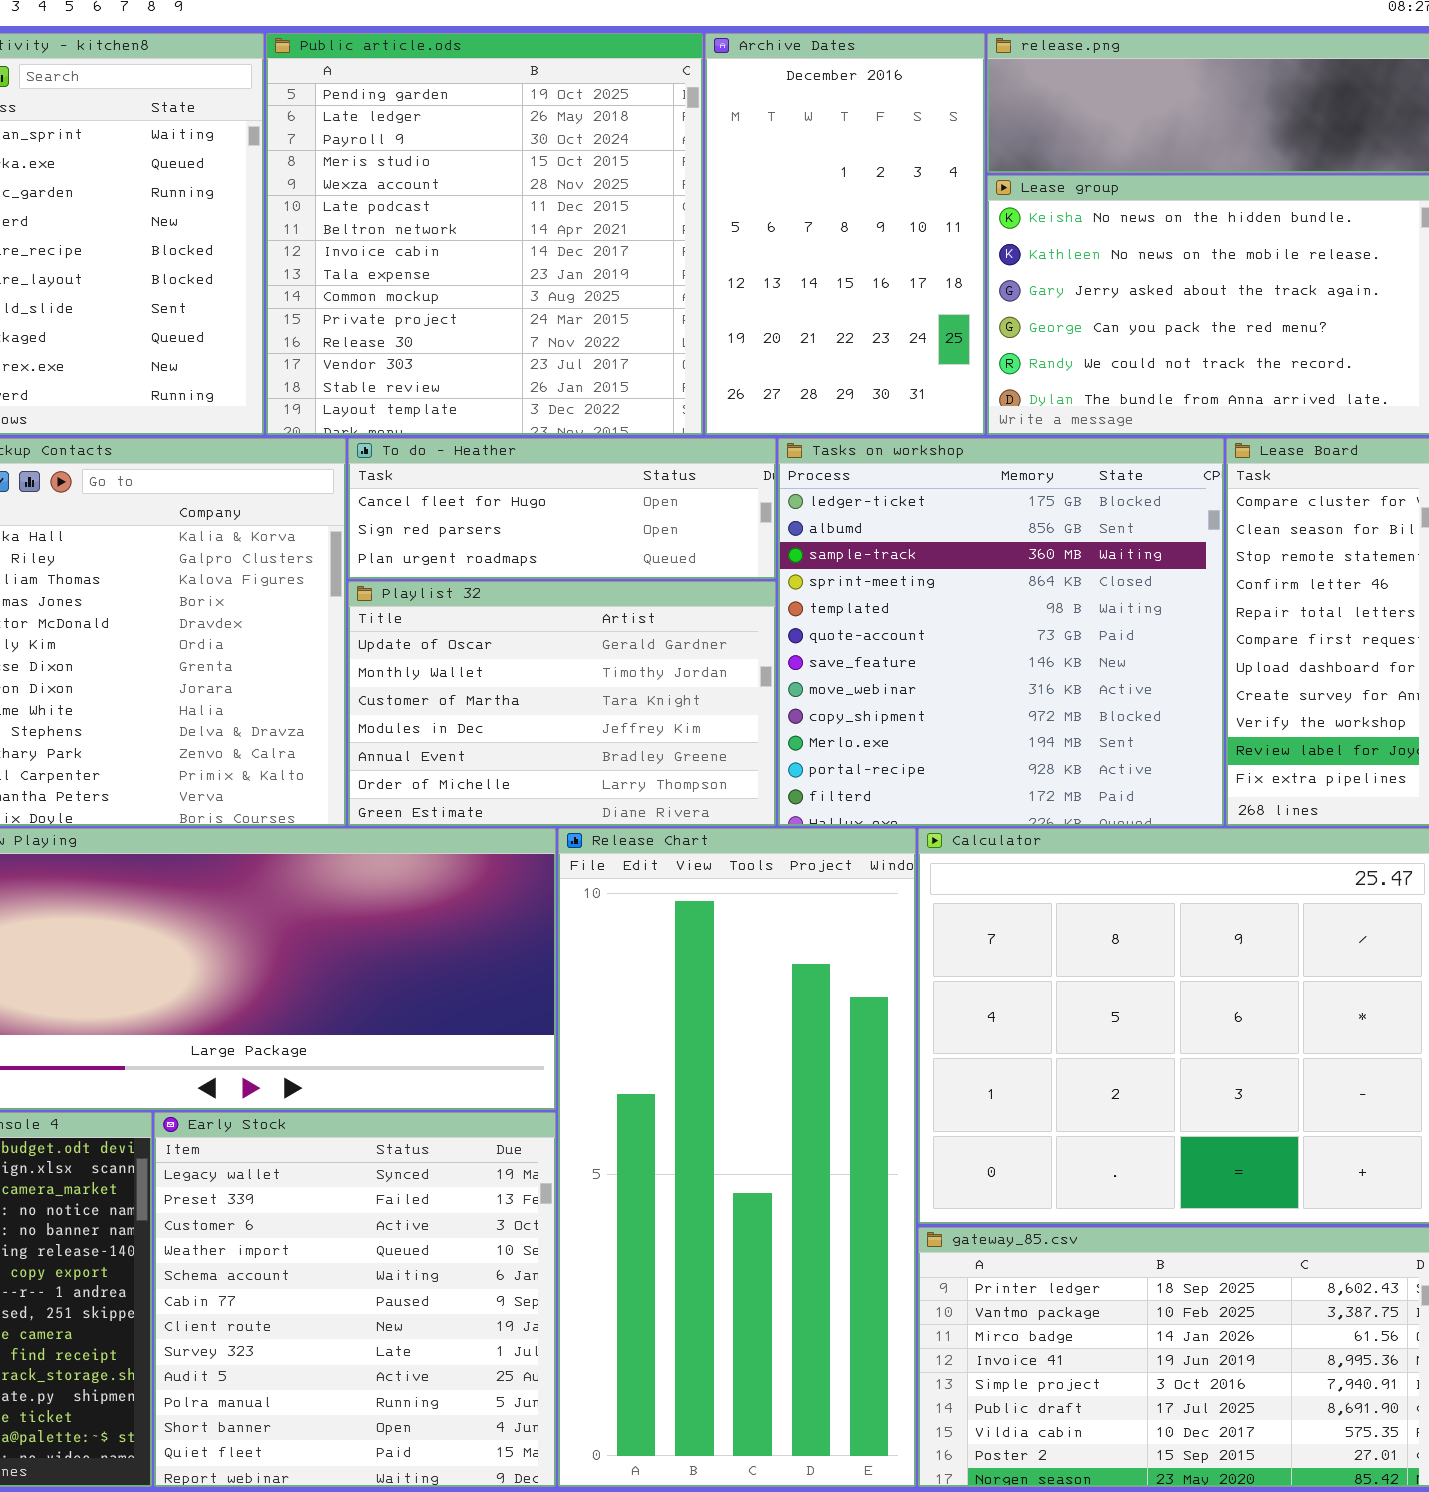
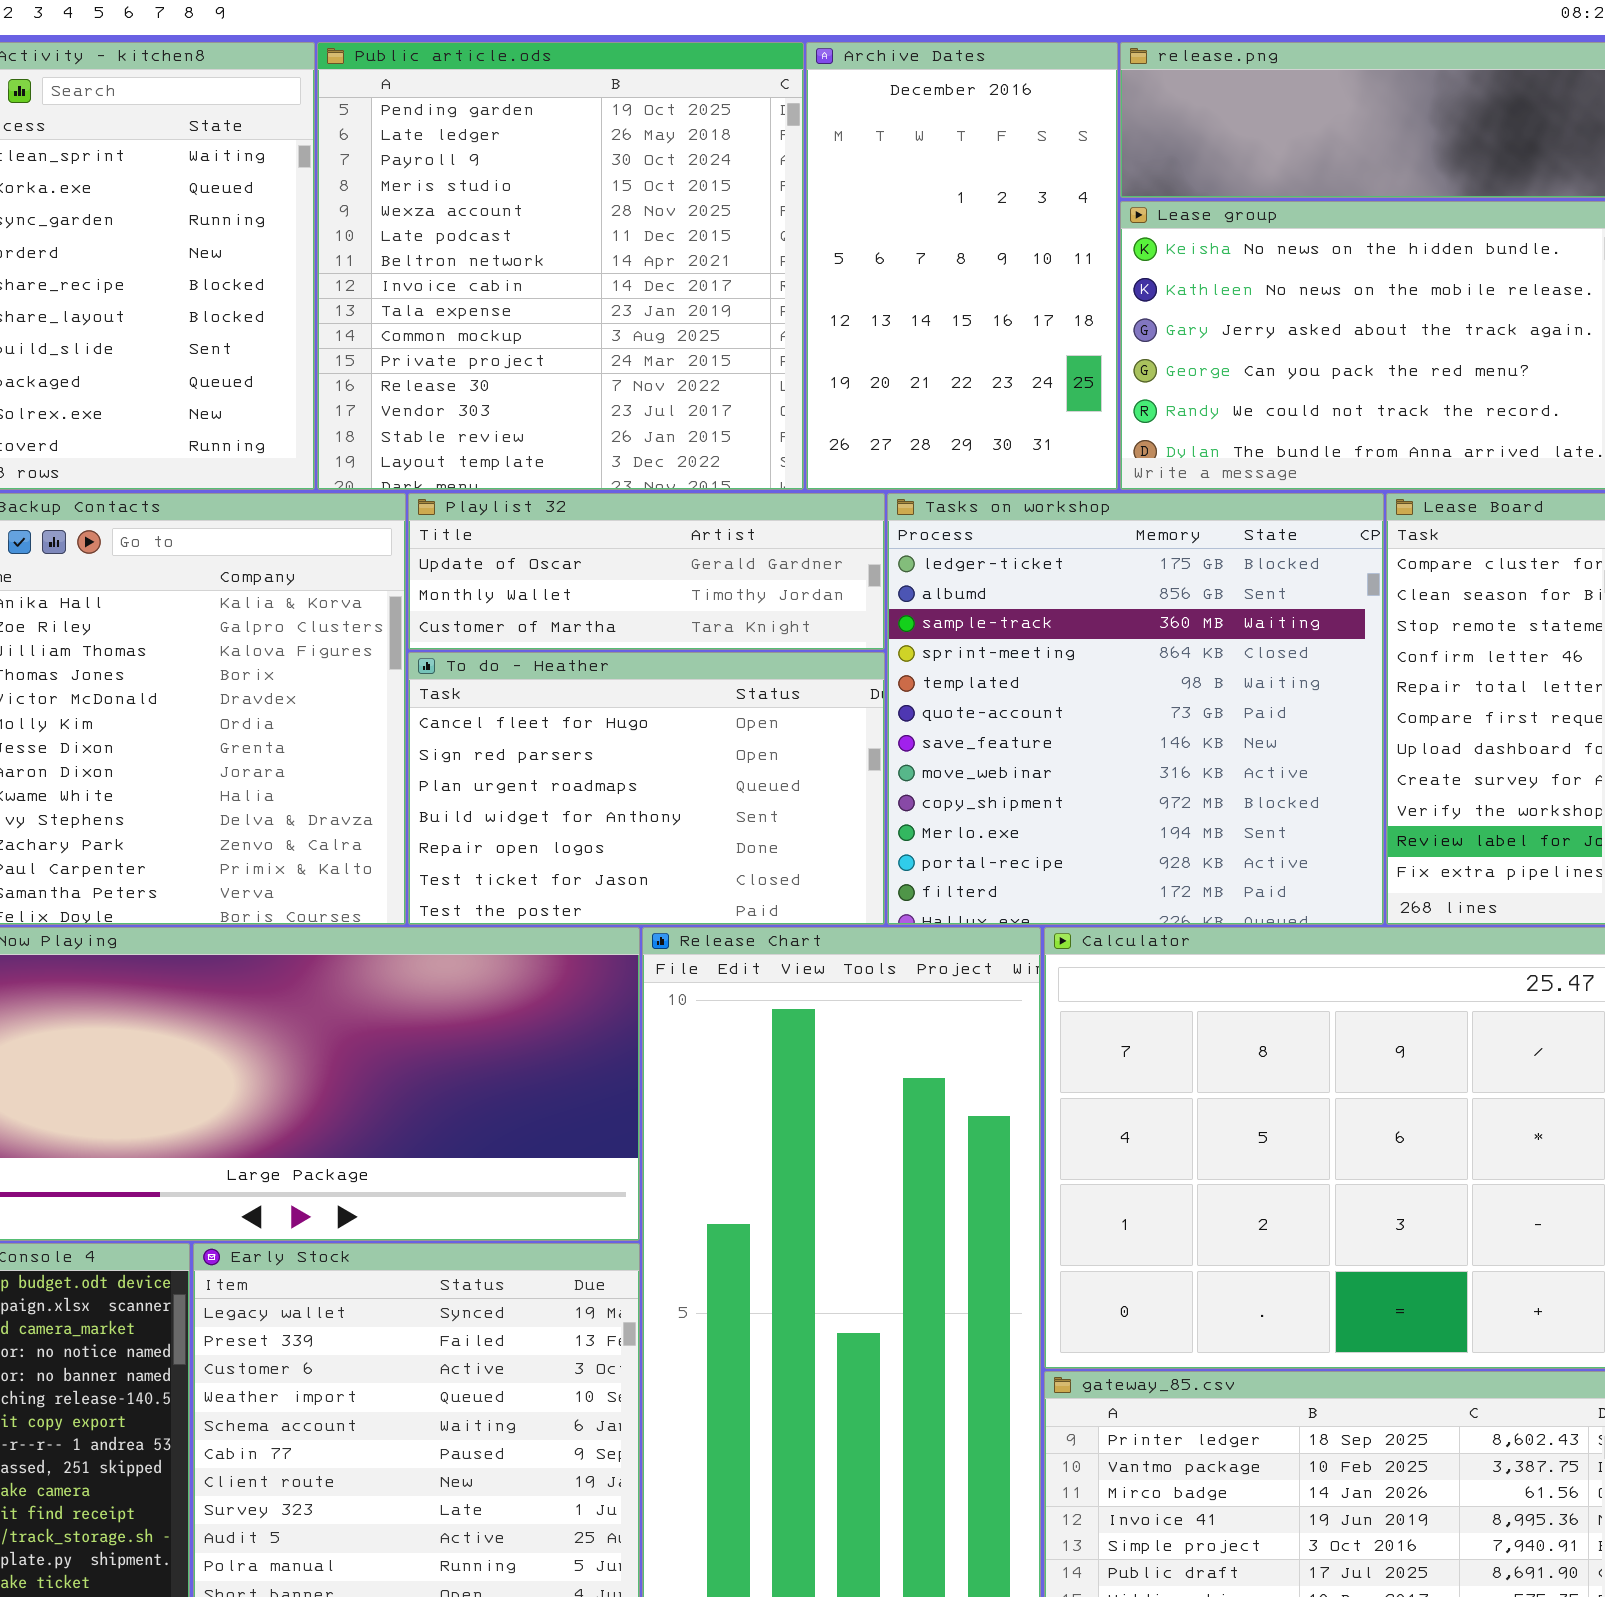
To do - Heather: [348,438,776,579] -> [408,652,885,925], moved, resized
Playlist 32: [348,581,776,826] -> [408,493,885,650], moved, resized

